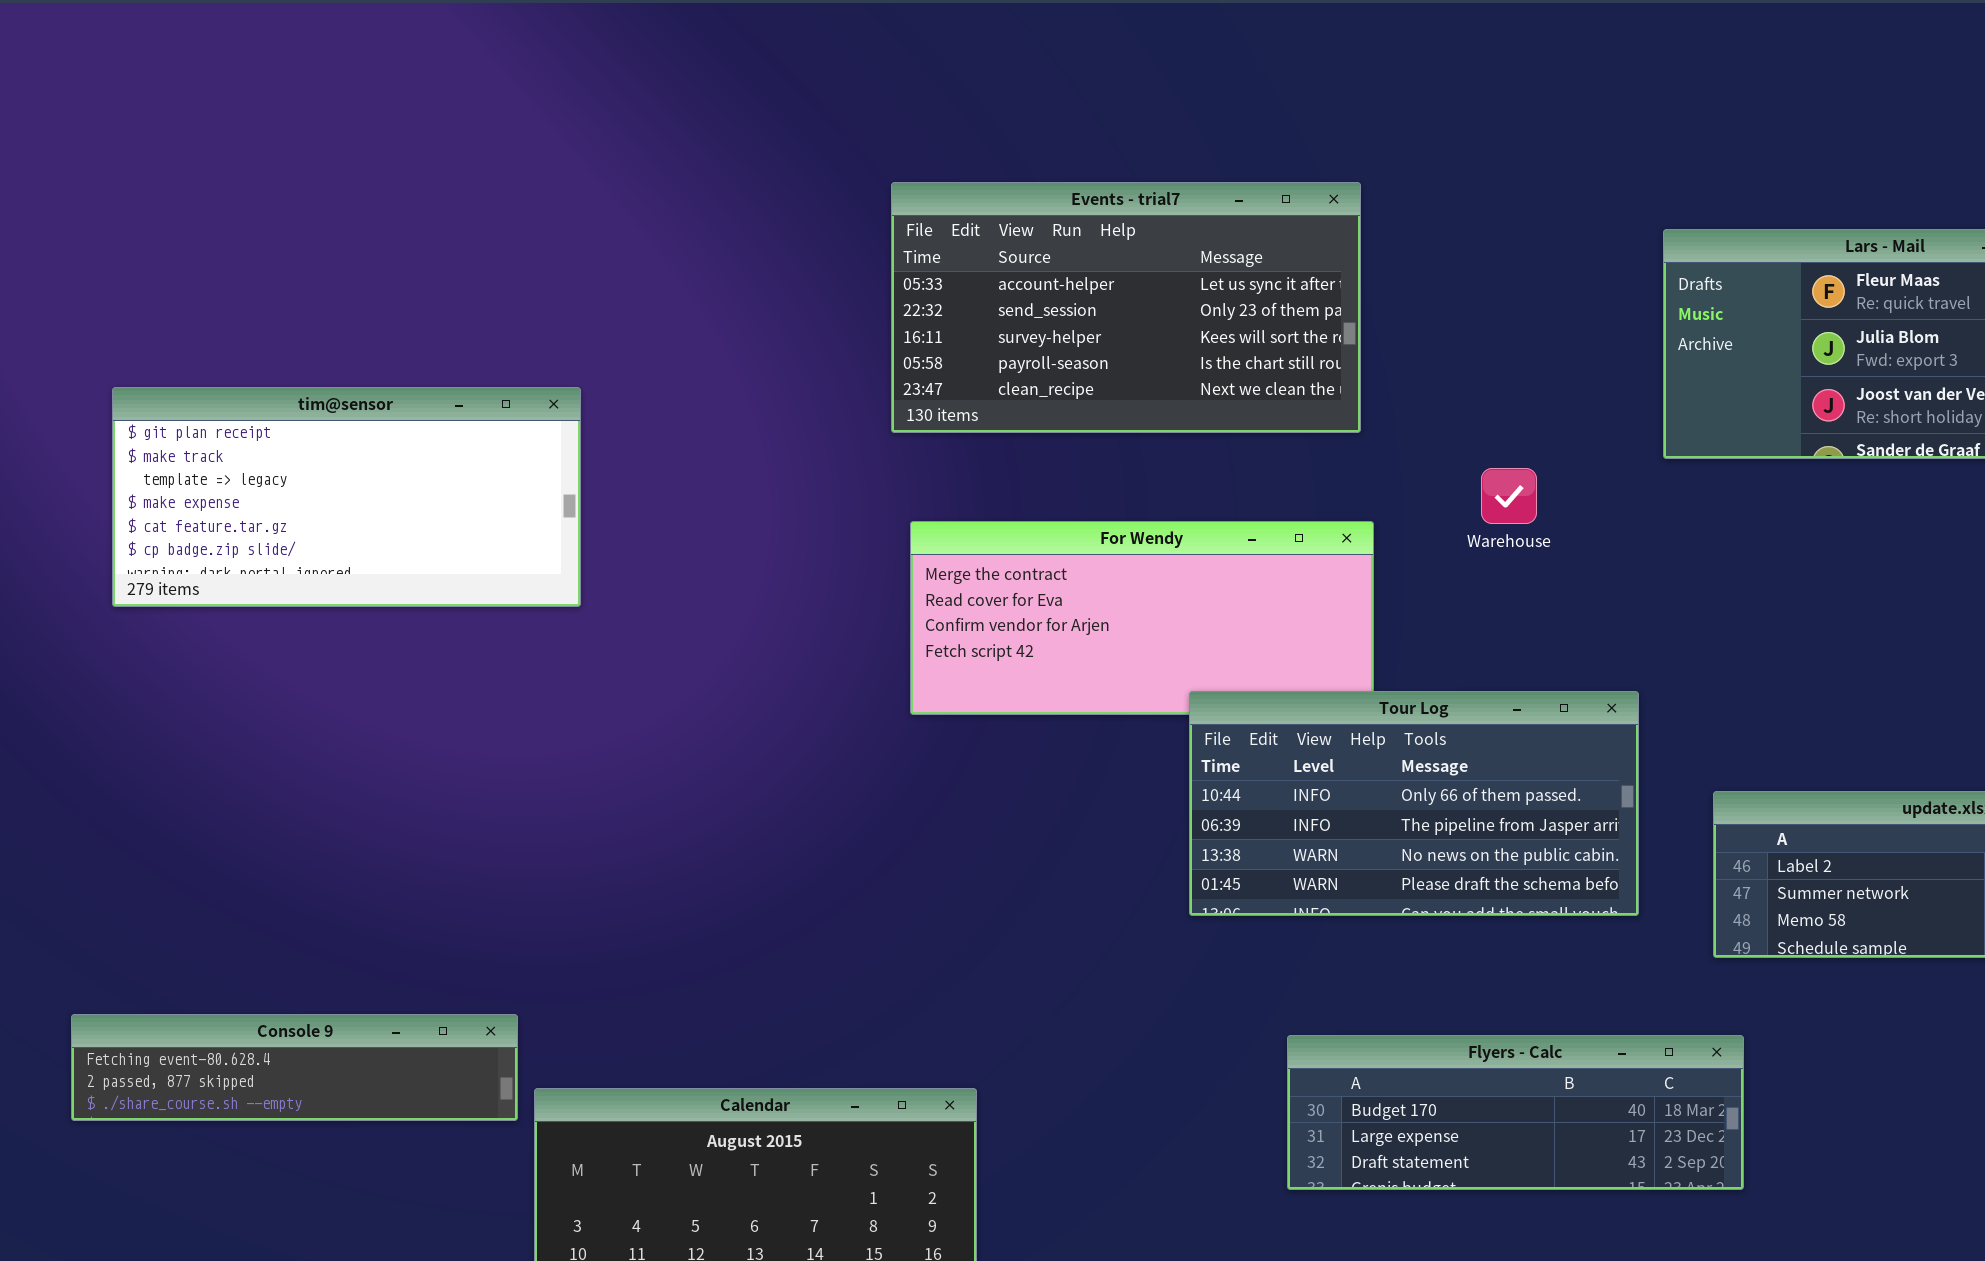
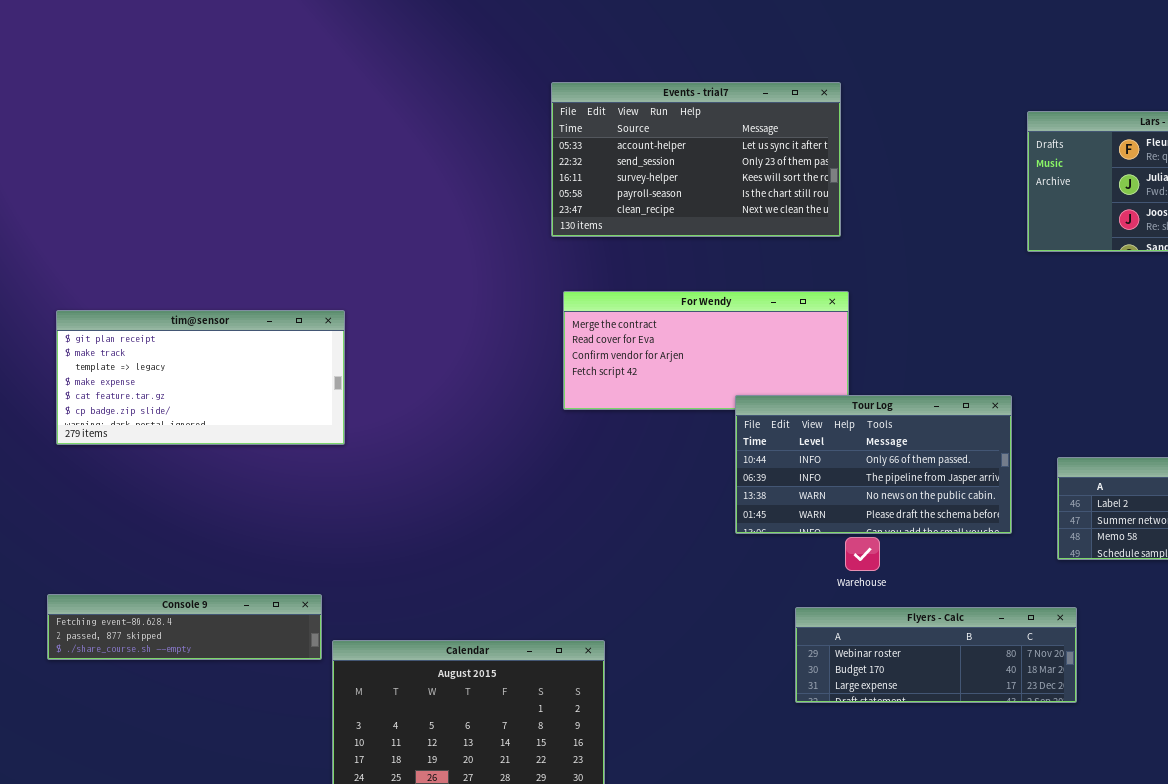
tim@sensor: [112,387,581,607] -> [56,310,345,445], moved
Warehouse: [1481,468,1537,524] -> [845,537,880,571], moved
Flyers - Calc: [1287,1035,1744,1190] -> [795,607,1077,703], scrolled up 1 row

